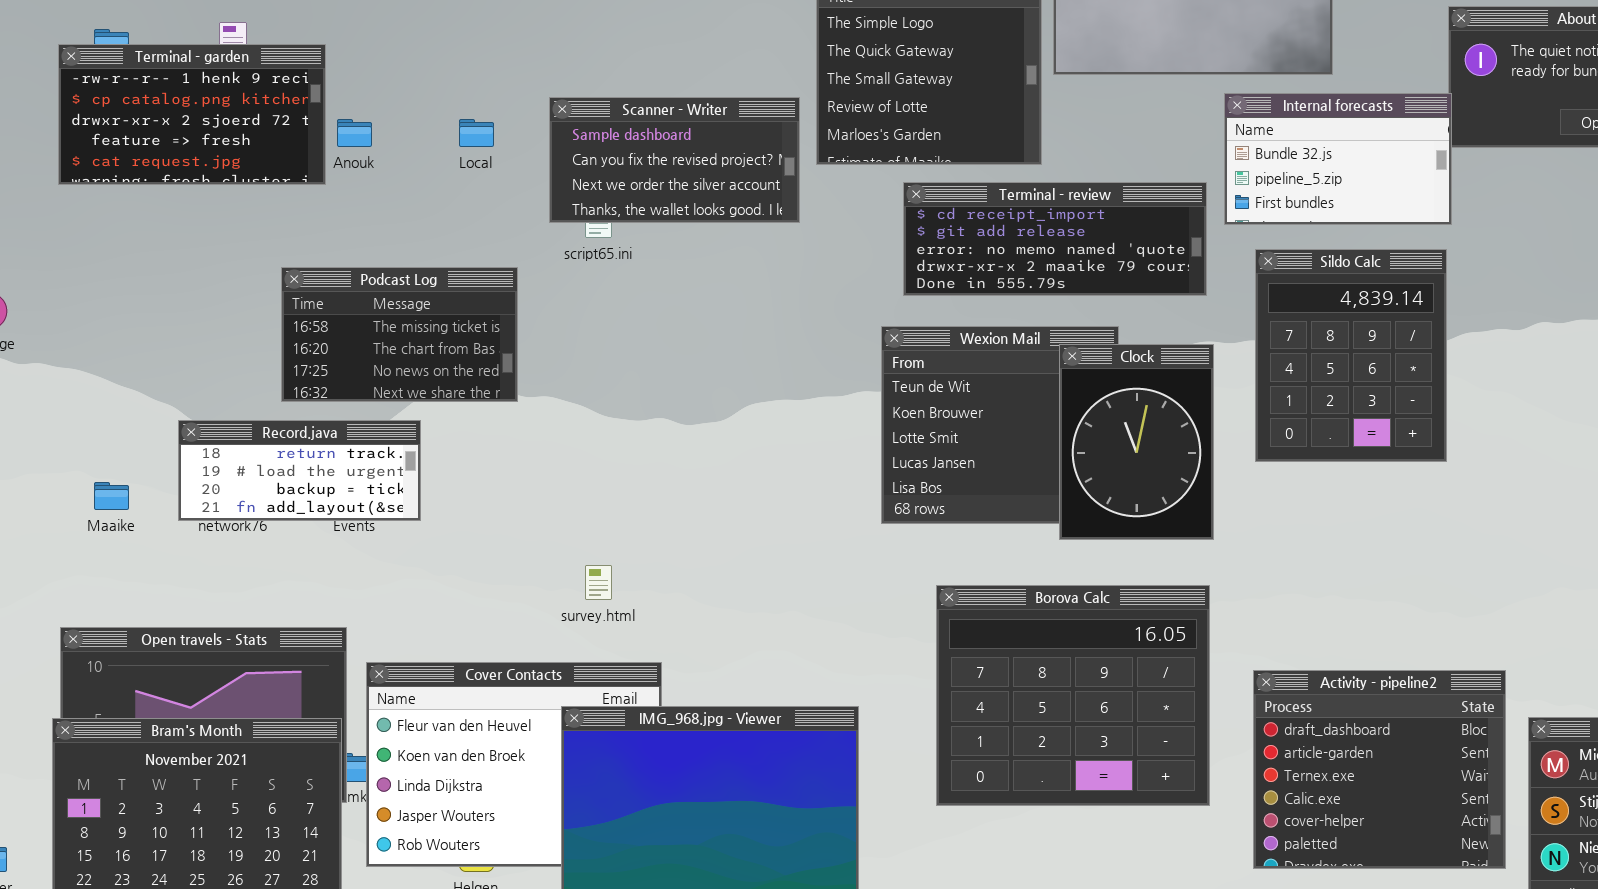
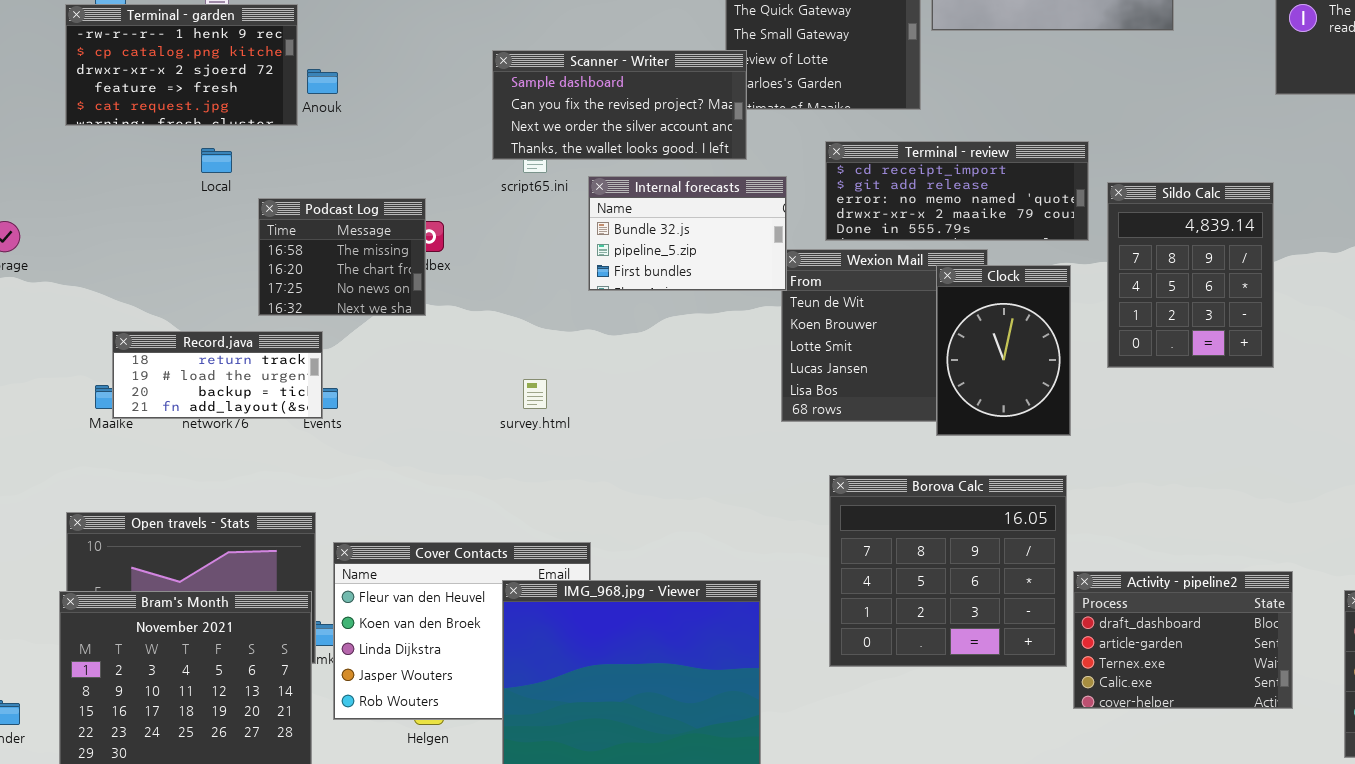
Internal forecasts: [1224,93,1452,225] -> [588,176,787,291], moved
Scanner - Writer: [549,97,800,223] -> [492,50,747,160], resized
Local: [459,119,494,147] -> [201,148,232,173], moved
Terminal - review: [903,182,1207,296] -> [825,141,1089,241], moved
Podcast Log: [281,267,518,402] -> [258,198,426,316], resized
Record.java: [178,420,421,521] -> [112,331,323,419], moved
survey.html: [585,565,612,600] -> [523,379,547,409], moved
Activity - pipeline2: [1253,670,1506,869] -> [1073,571,1293,709], moved, resized

